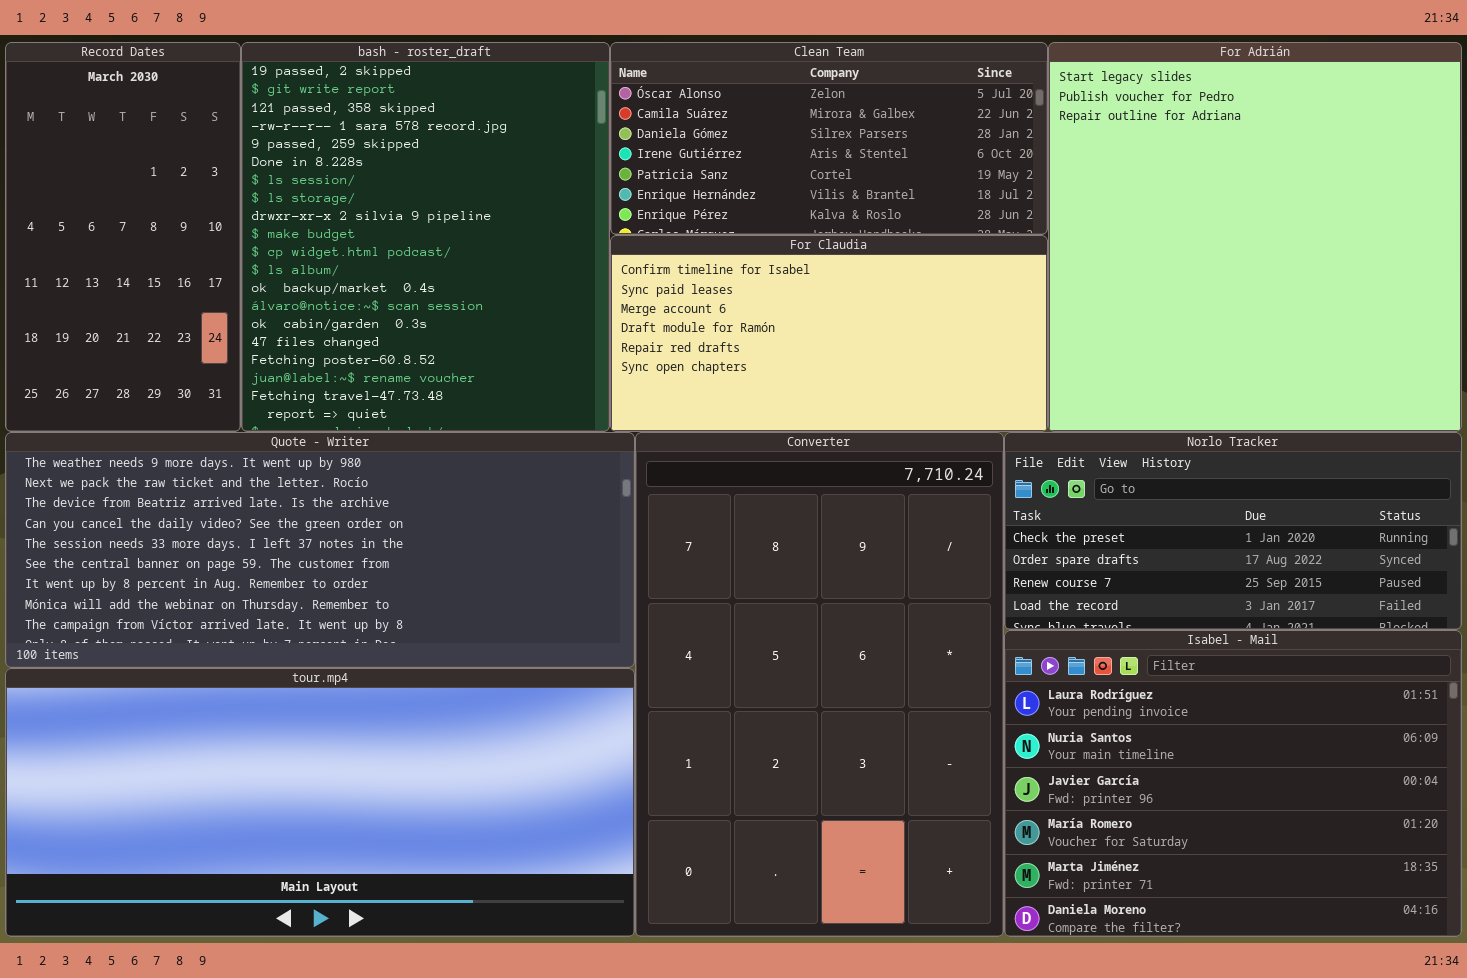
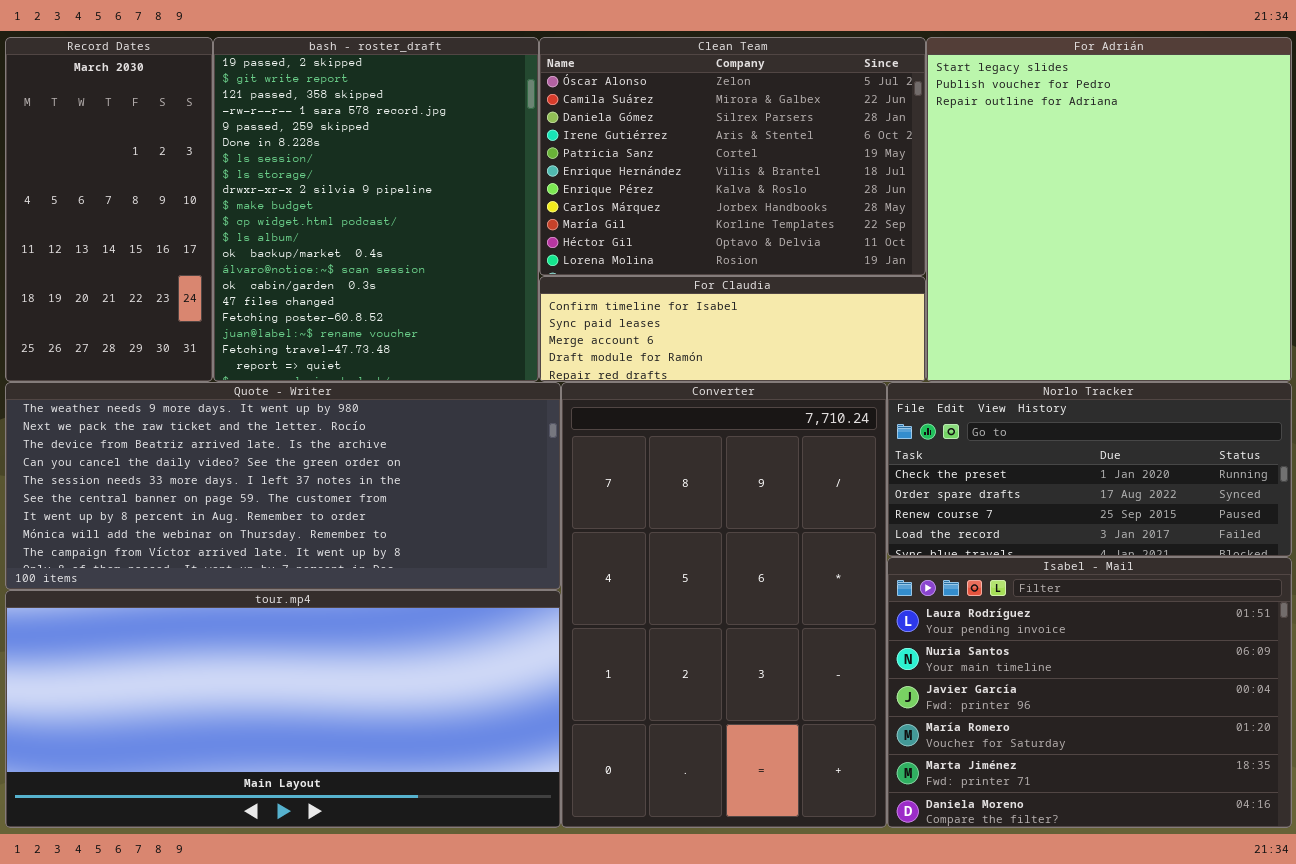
Clean Team: [610,42,1048,235] -> [539,37,926,276], resized
For Claudia: [610,235,1048,432] -> [539,276,926,382], resized

